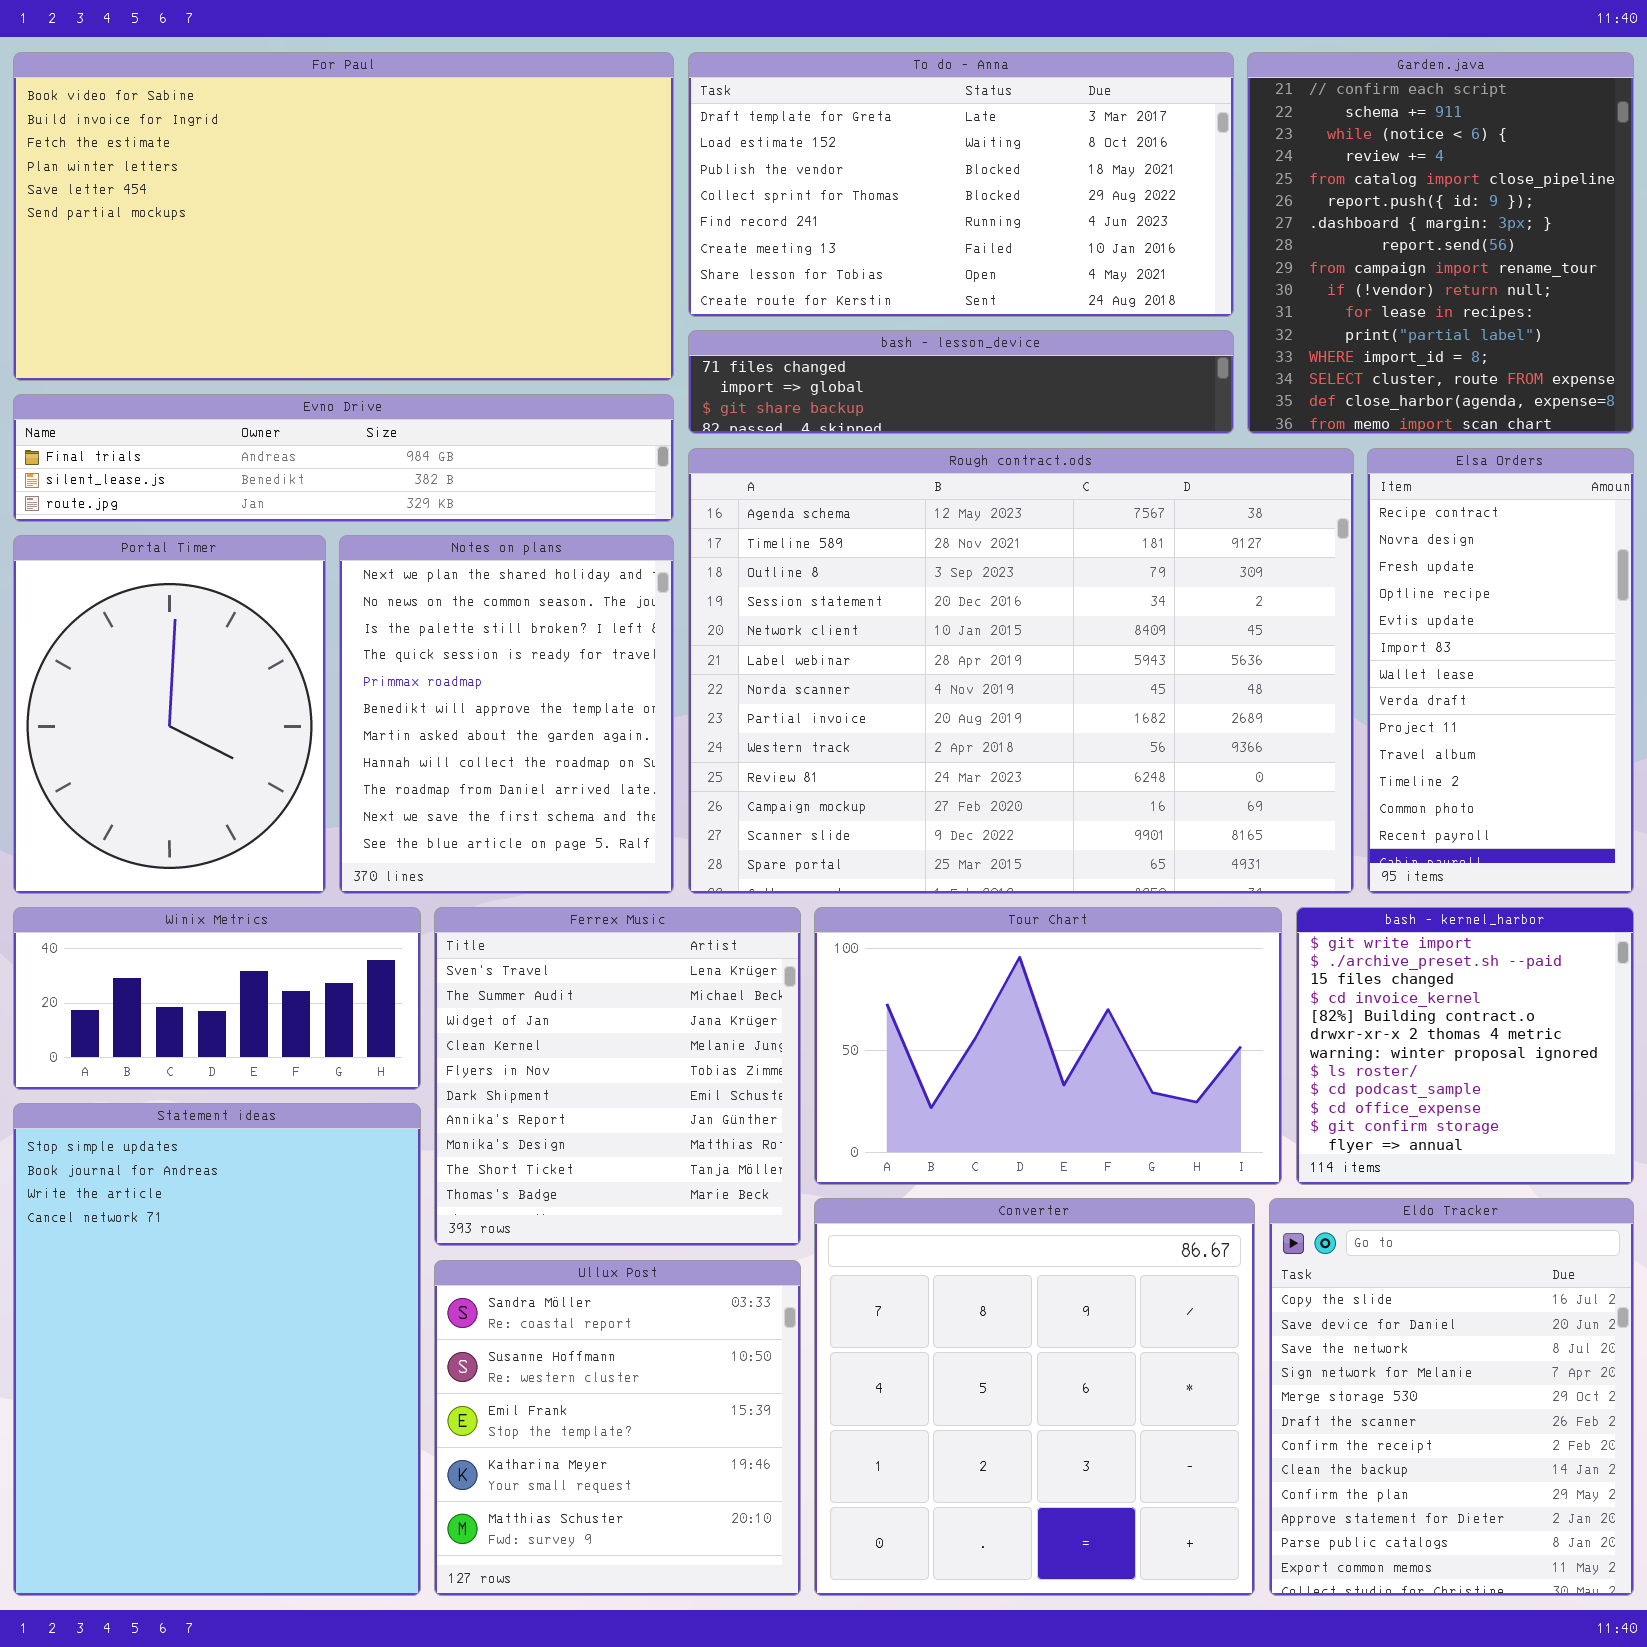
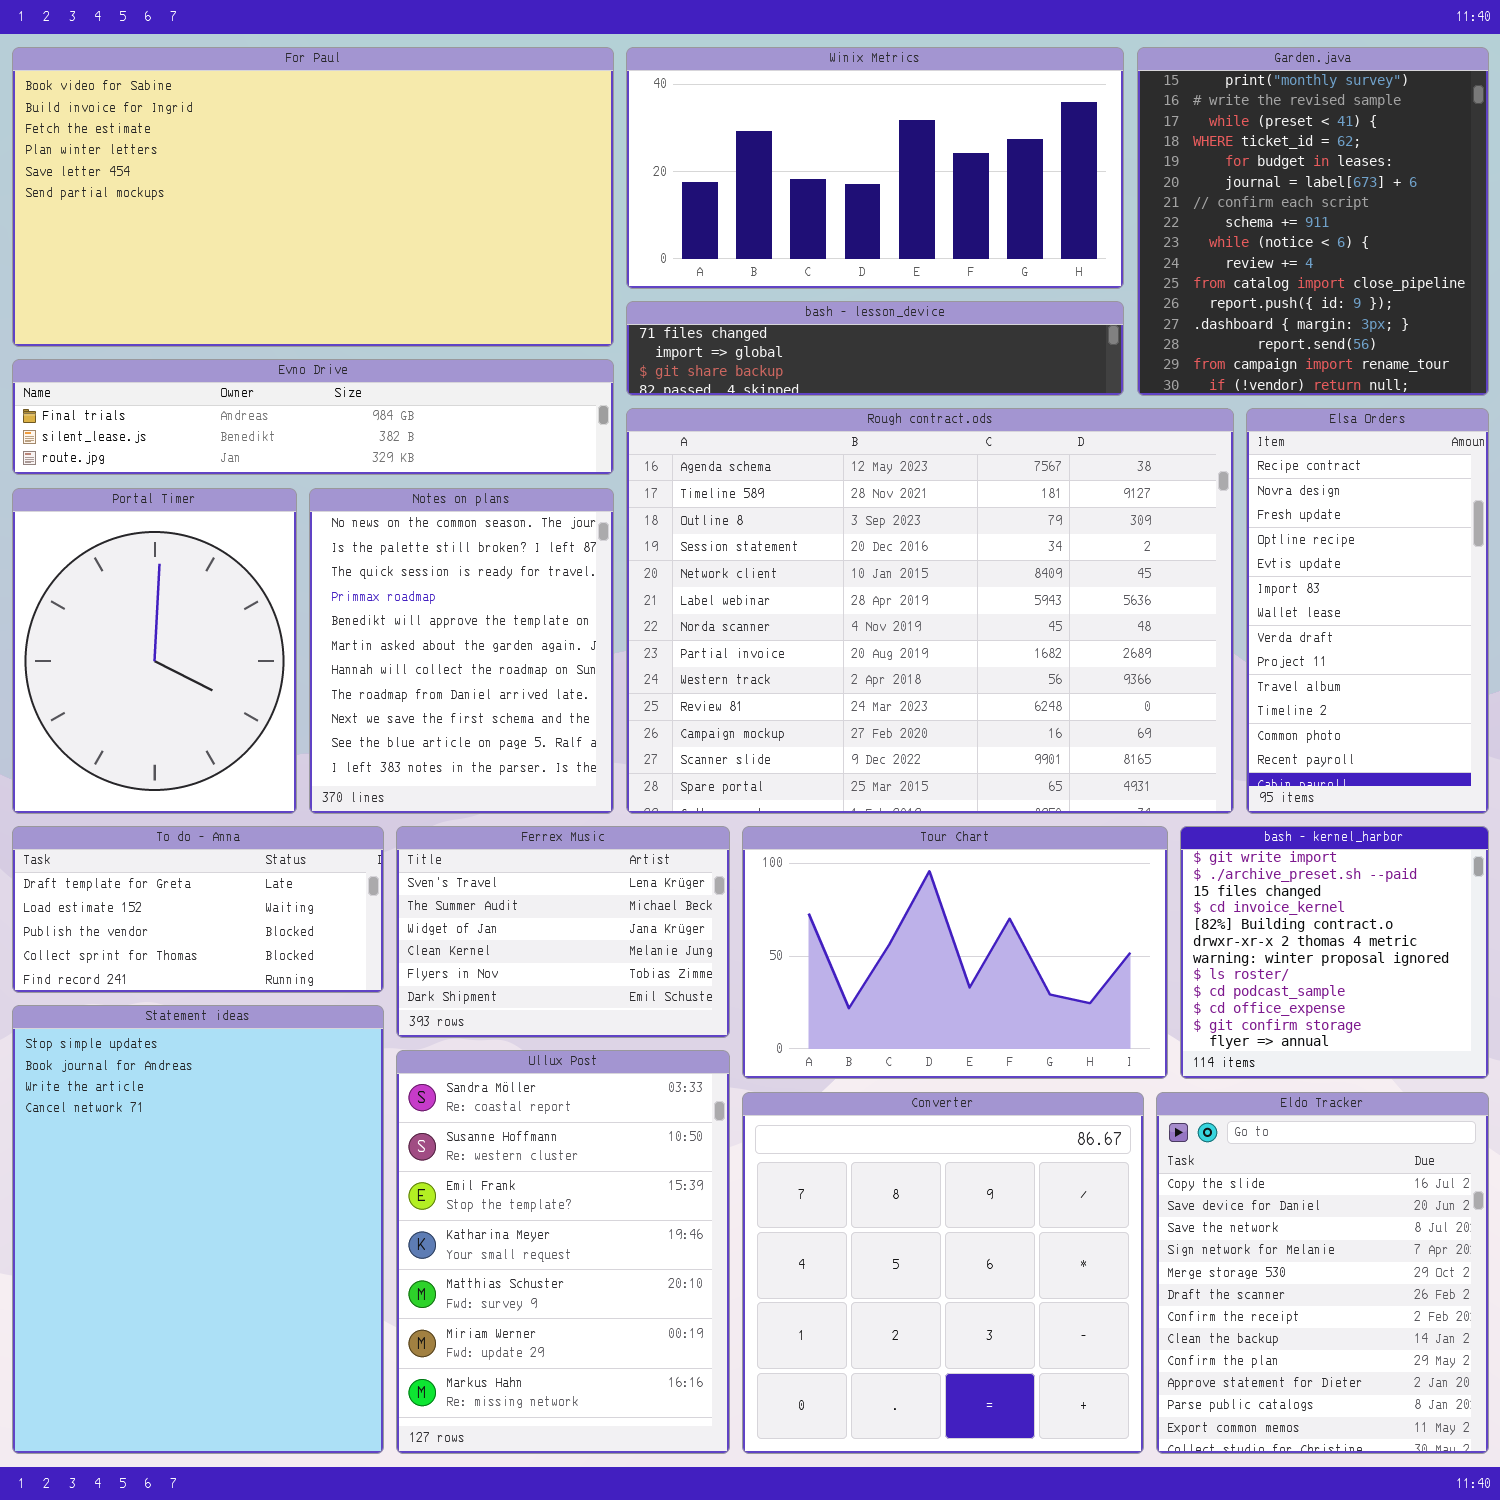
To do - Anna: [688,52,1234,317] -> [12,826,384,993], moved, resized
Garden.java: [1247,52,1634,434] -> [1137,47,1489,396], scrolled up 6 rows
Notes on plans: [339,535,674,894] -> [309,488,614,814], scrolled down 1 row
Winix Metrics: [13,907,421,1090] -> [626,47,1124,289], moved, resized
Ferrex Music: [434,907,801,1246] -> [396,826,730,1038], resized
Ullux Post: [434,1260,801,1596] -> [396,1050,730,1454], resized

